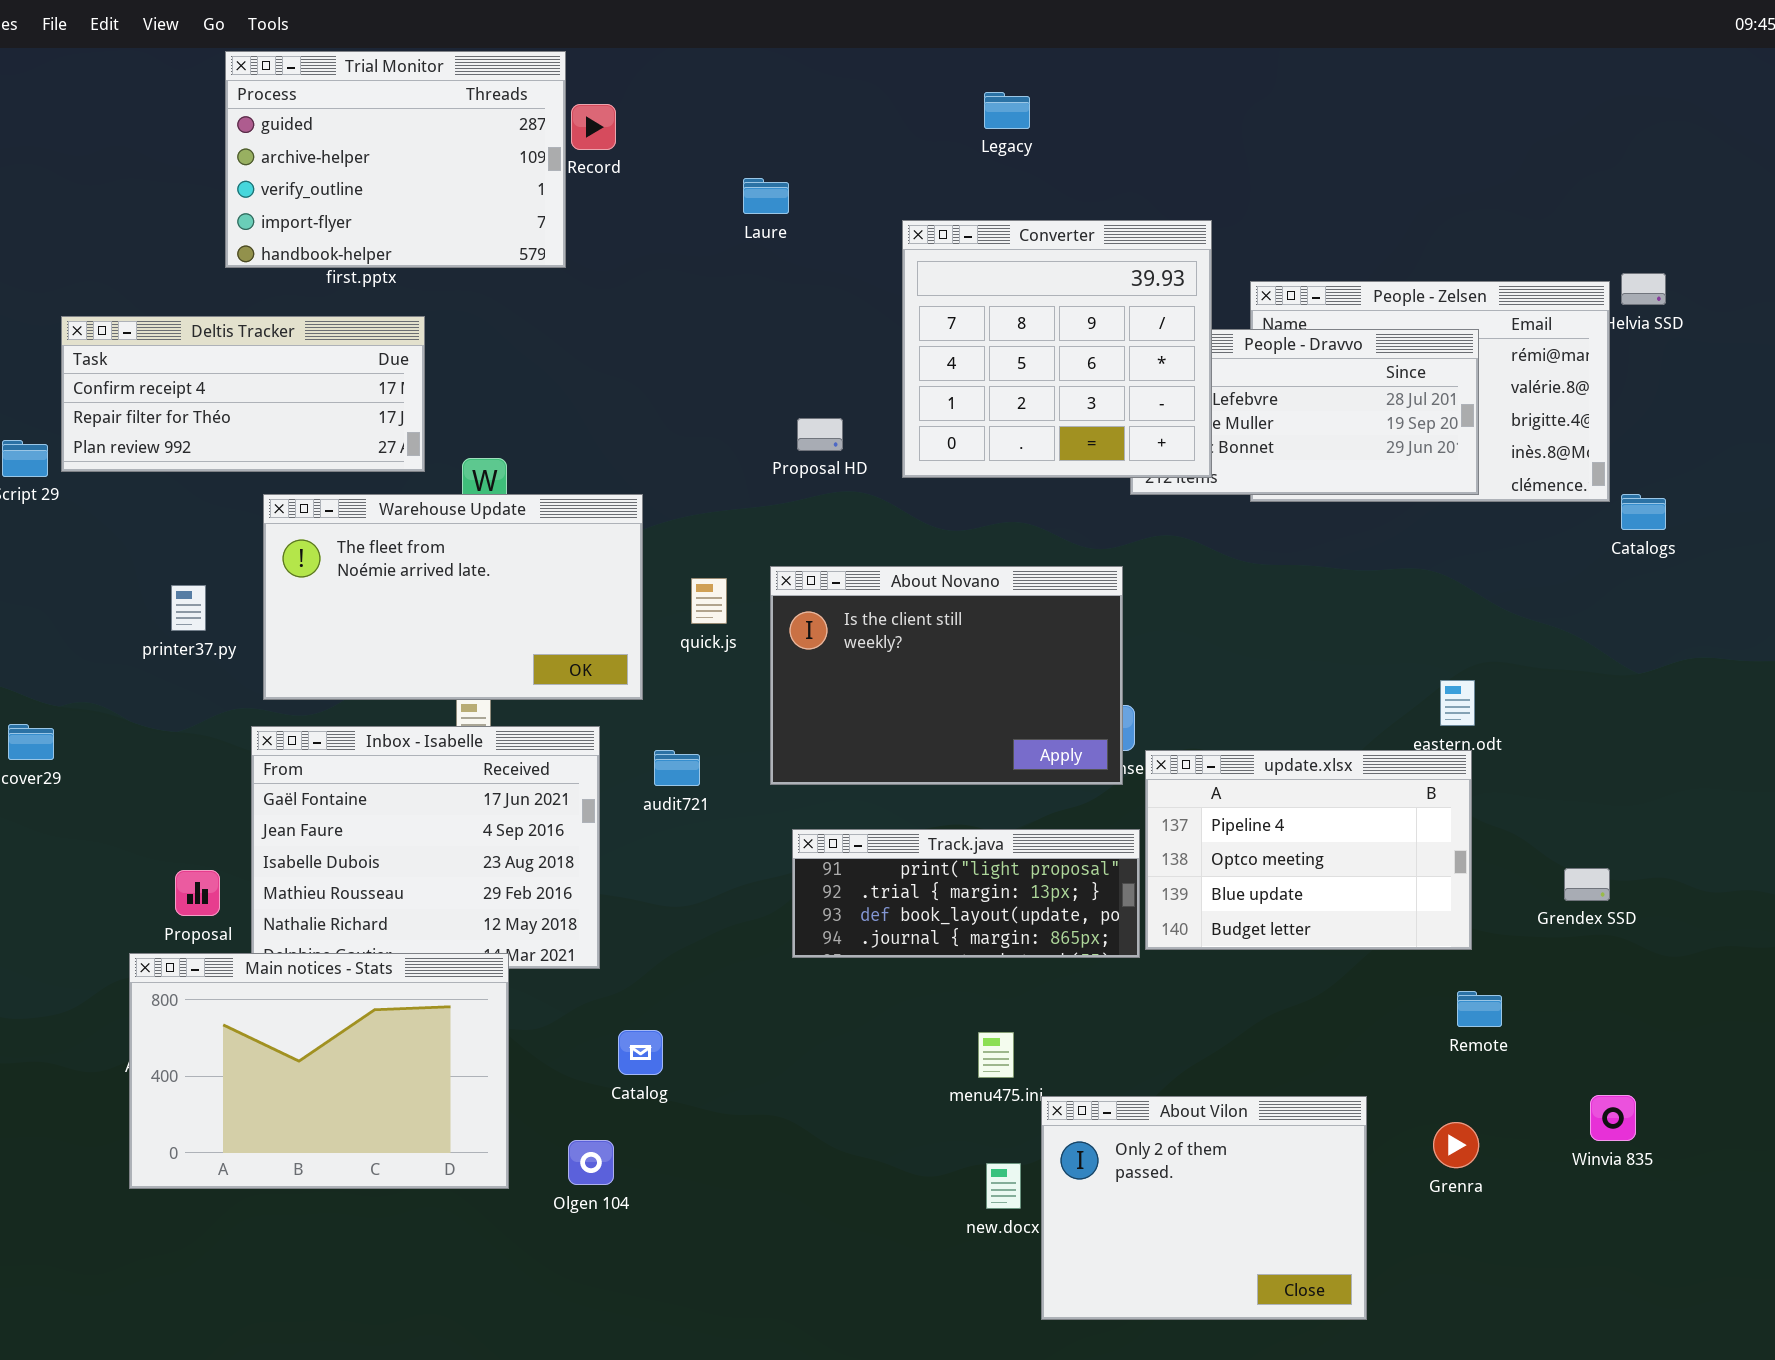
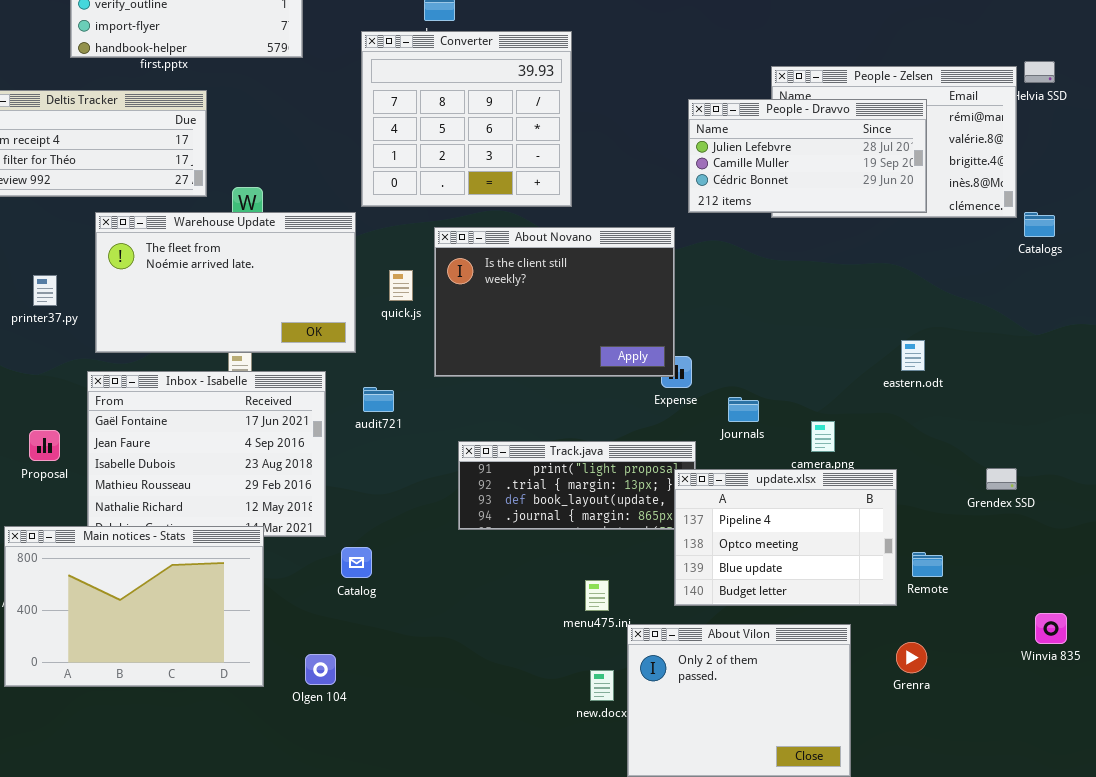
Converter: [902,220,1212,478] -> [361,31,572,207], moved
About Novano: [770,566,1123,785] -> [434,227,675,377], moved
update.xlsx: [1145,750,1472,950] -> [674,469,897,606], moved
Proposal: [175,870,220,916] -> [29,430,60,461], moved
Catalog: [618,1030,663,1075] -> [341,547,372,578], moved
Winvia 835: [1590,1095,1636,1141] -> [1035,613,1067,644], moved

